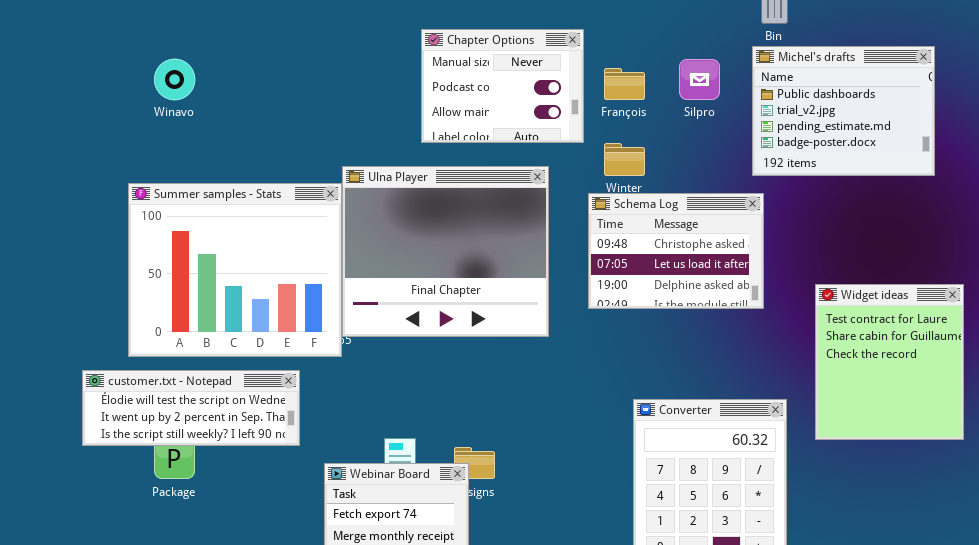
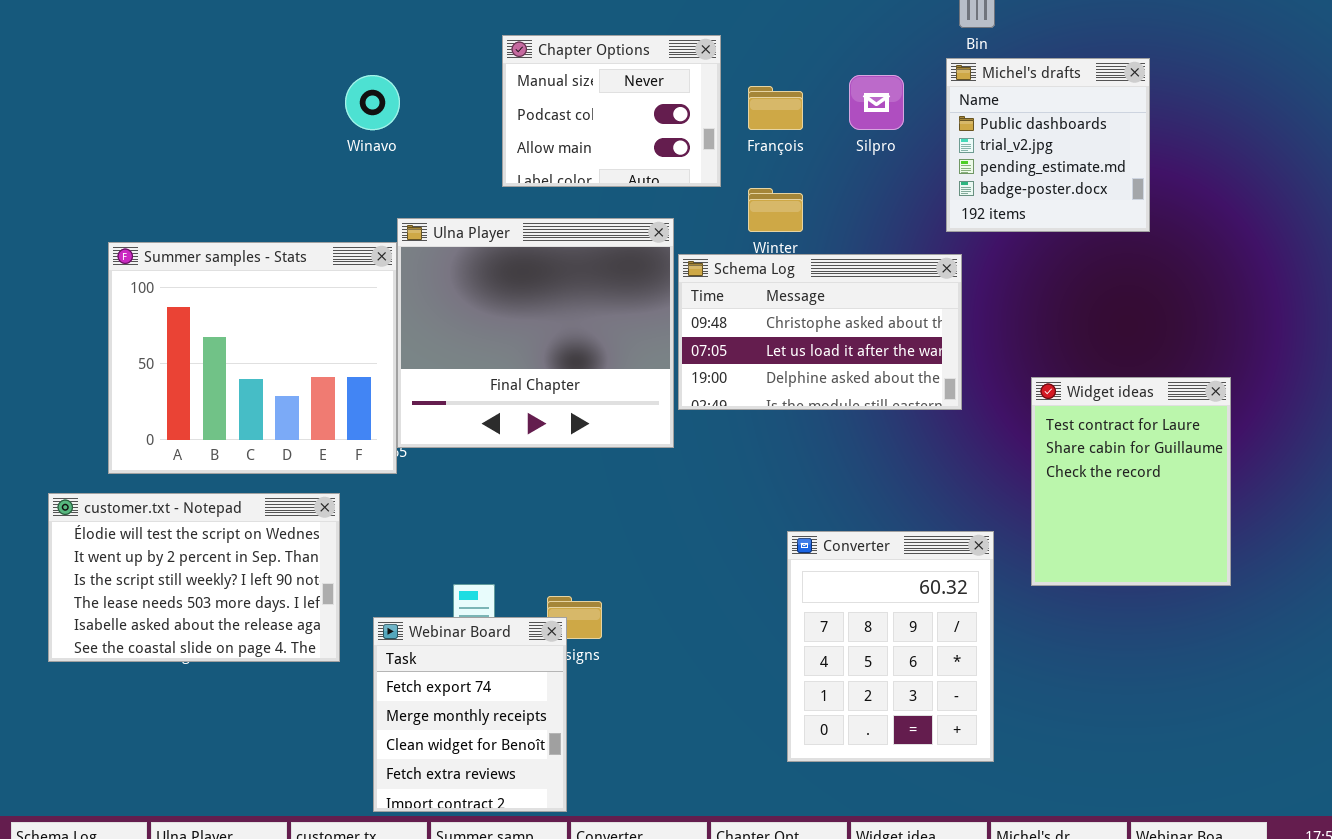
Michel's drafts: [752,46,935,176] -> [946,58,1150,232], resized
Winavo: [154,59,195,100] -> [345,75,400,130], moved
Schema Log: [588,193,764,309] -> [678,254,962,410], resized
customer.txt - Notepad: [82,370,300,446] -> [48,493,340,662], resized

